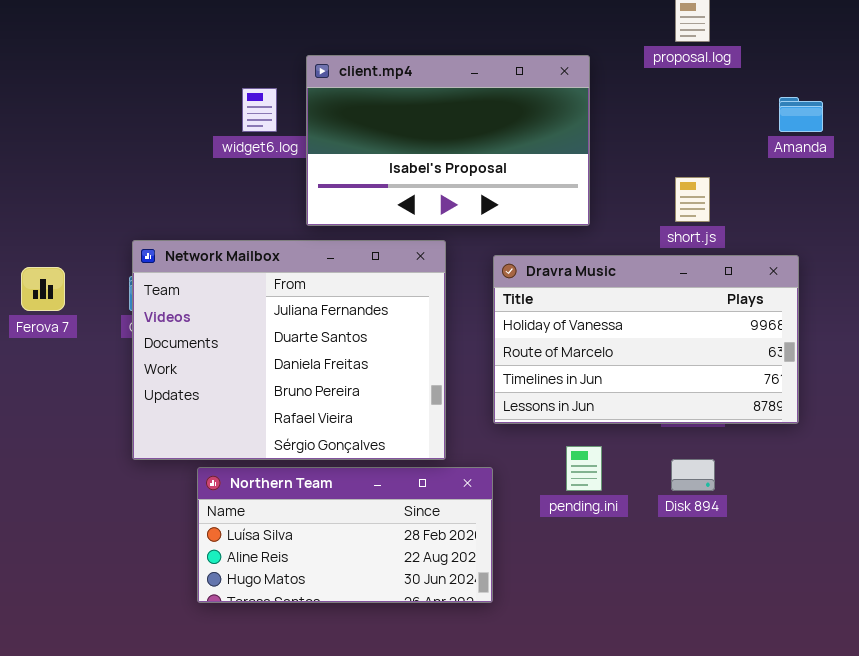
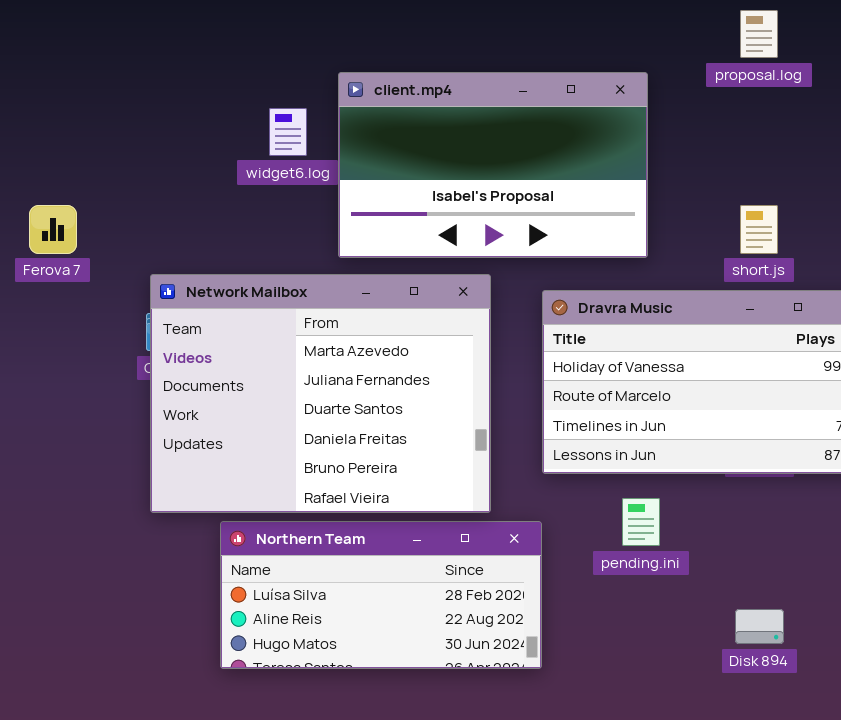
Network Mailbox: [132,240,446,460] -> [150,274,491,513], scrolled up 1 row
Ferova 7: [21,267,65,311] -> [29,205,77,254], moved
Disk 894: [671,459,715,491] -> [735,609,784,644], moved

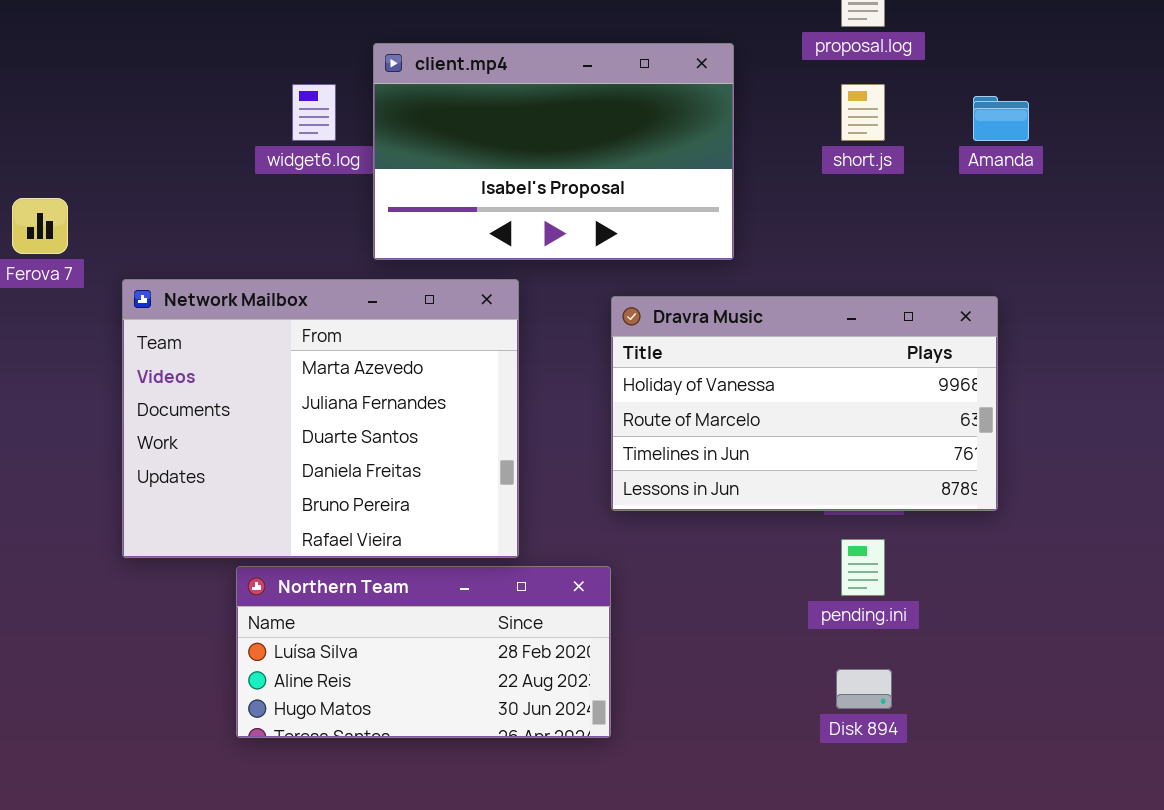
short.js: [740,205,778,254] -> [841,84,885,141], moved
Network Mailbox: [150,274,491,513] -> [122,279,519,558], moved
pending.ini: [622,498,660,546] -> [841,539,885,596], moved

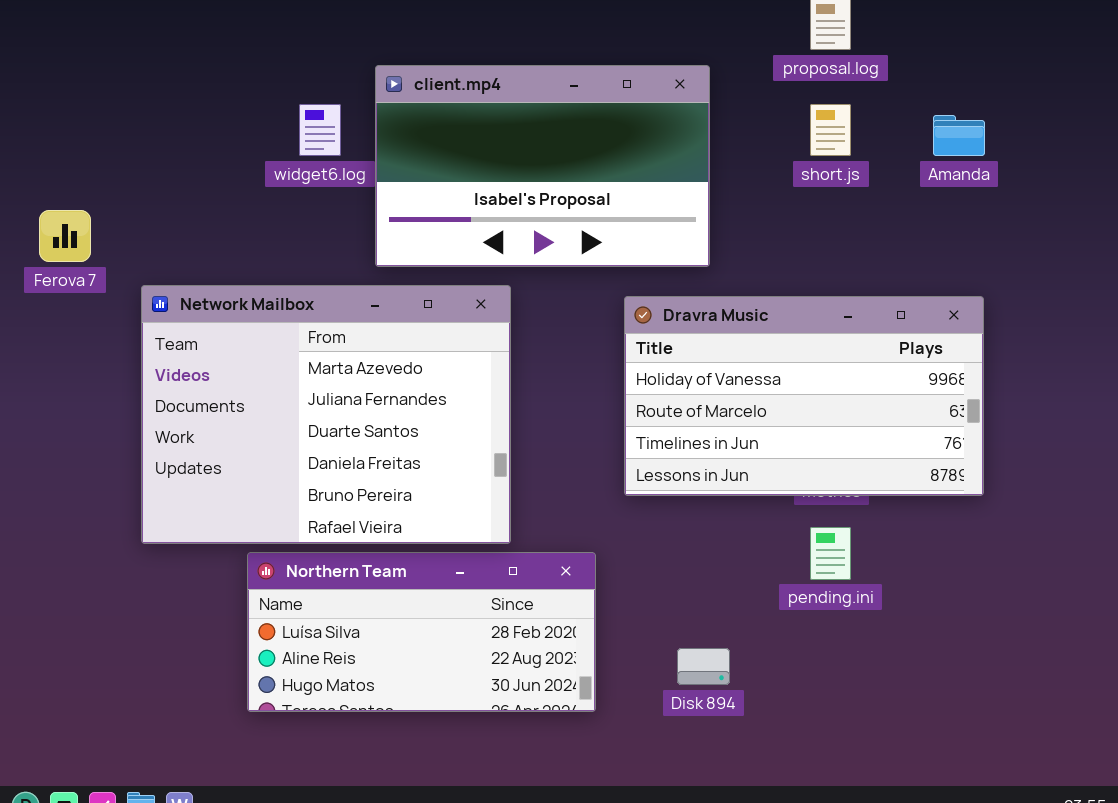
Dravra Music: [611,296,998,511] -> [624,296,984,496], moved
Disk 894: [836,669,892,709] -> [677,648,730,685], moved

